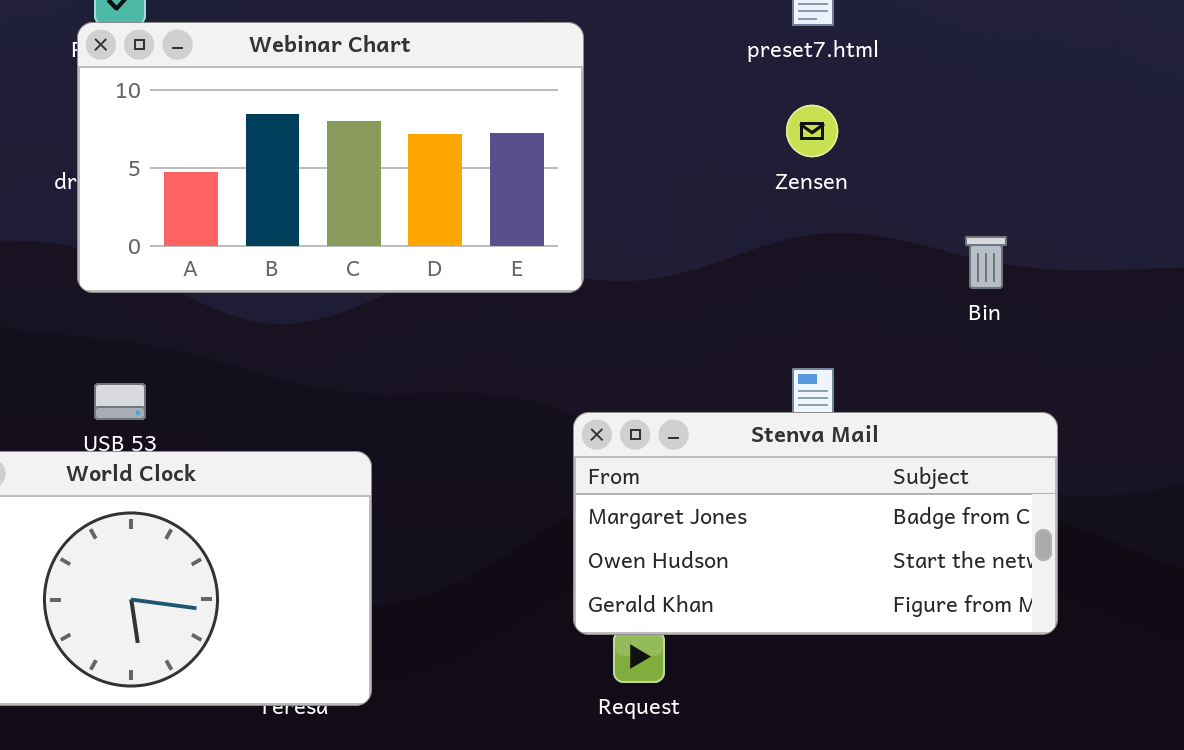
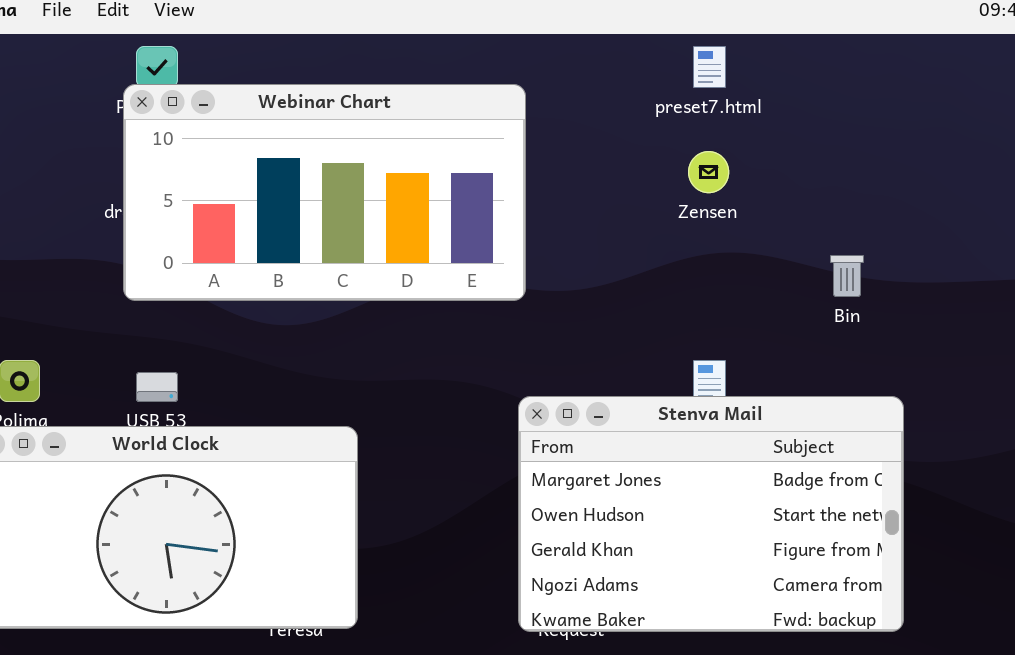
Stenva Mail: [573,412,1058,635] -> [518,396,904,632], resized

